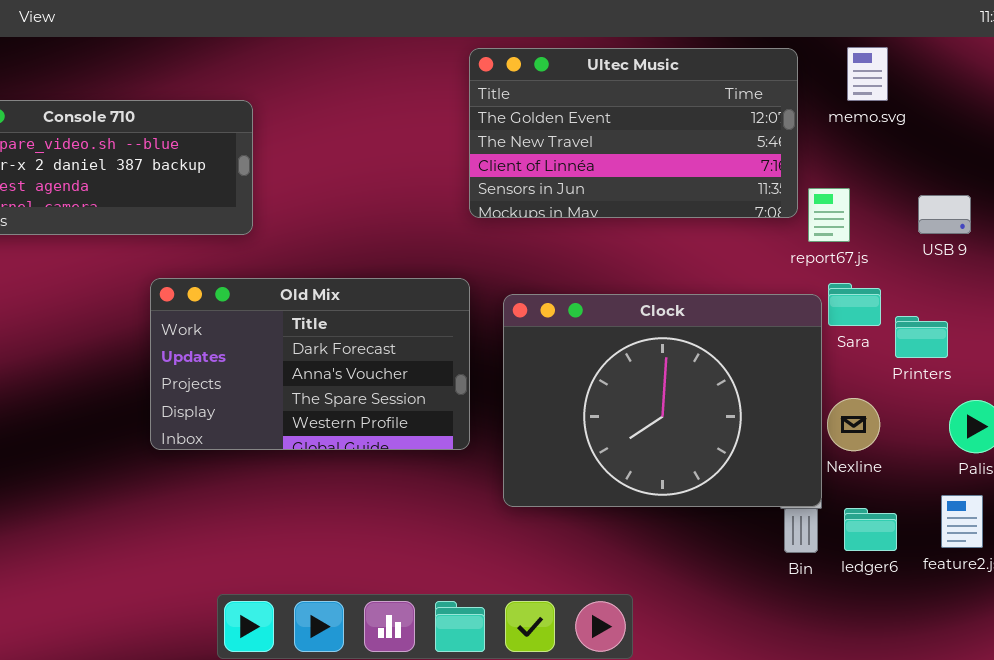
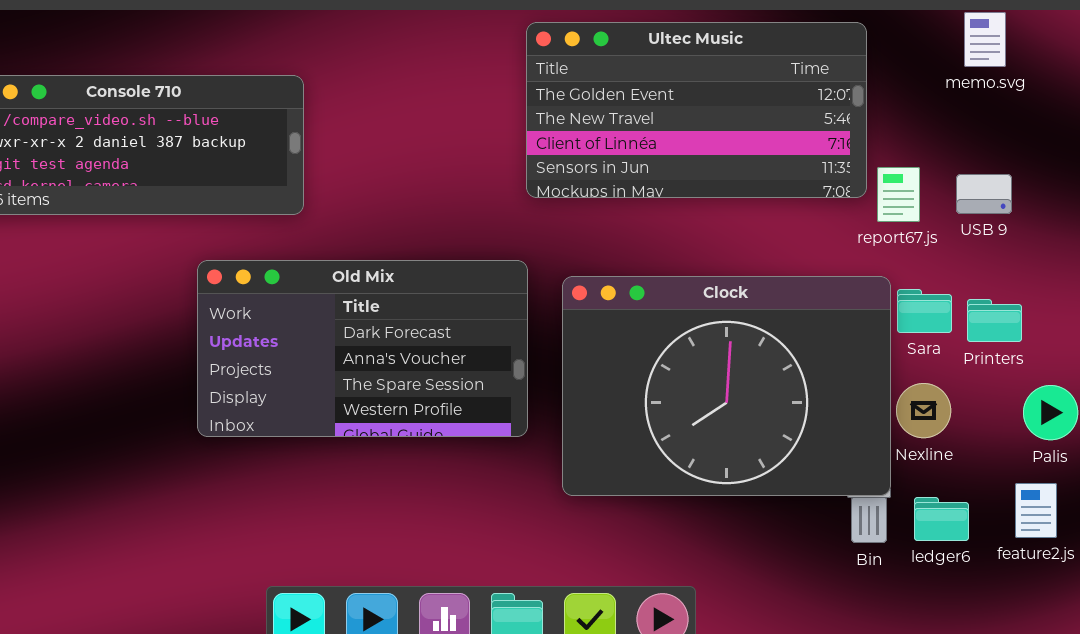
memo.svg: [847,47,888,101] -> [964,12,1006,67], moved
USB 9: [918,195,971,234] -> [956,174,1012,214], moved
Sara: [828,283,881,326] -> [897,289,952,333], moved

